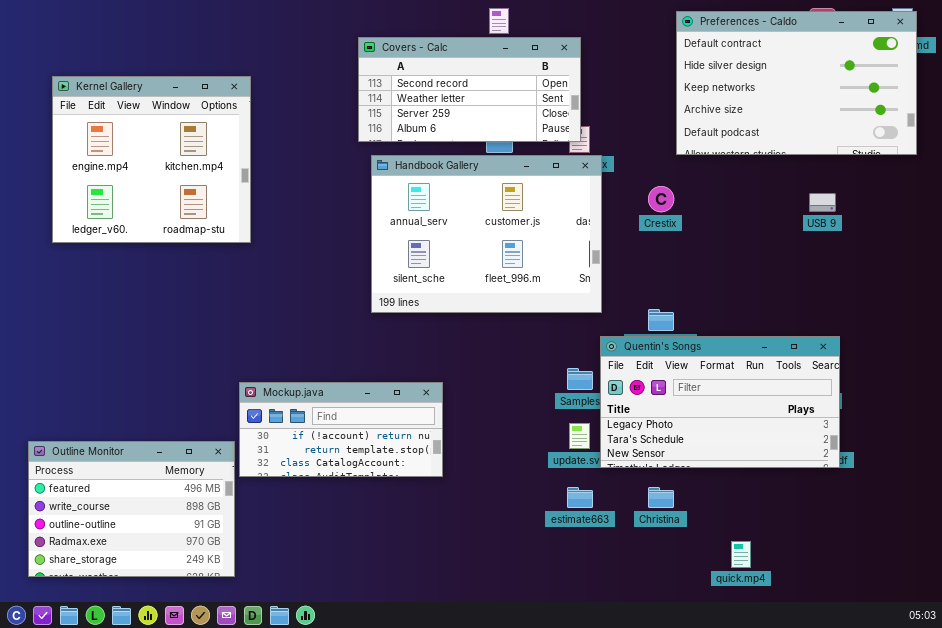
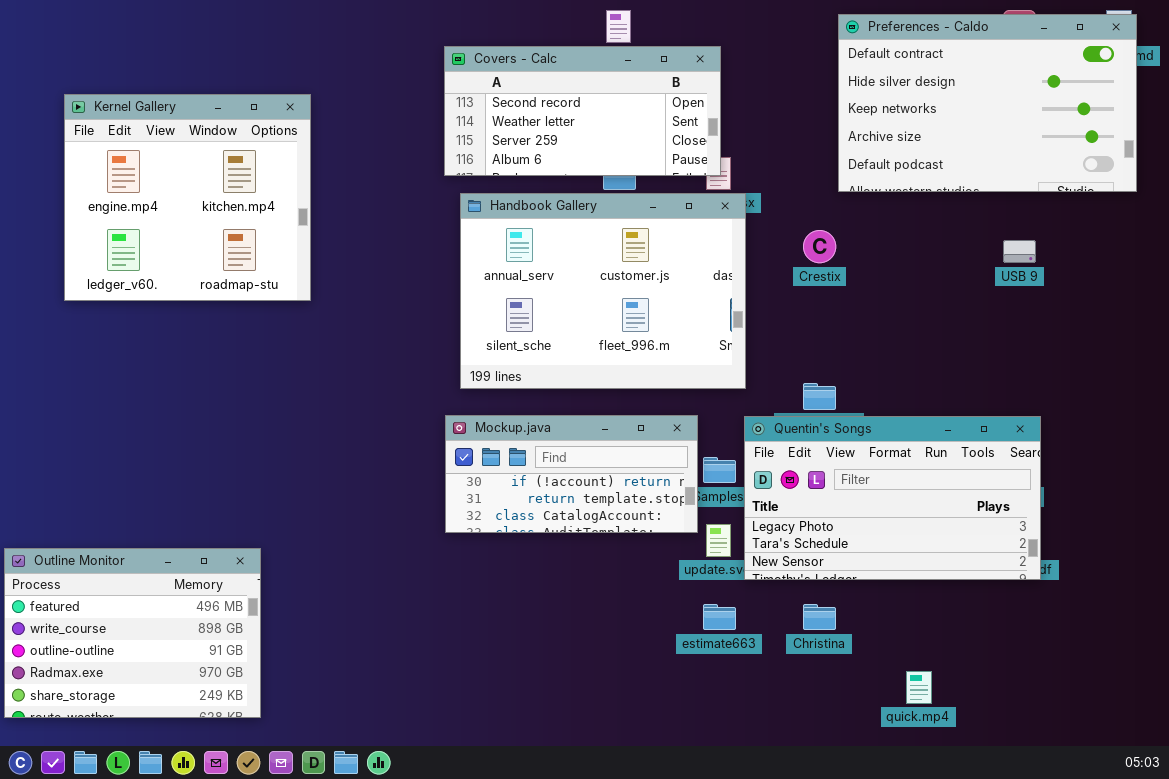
Mockup.java: [239,382,443,477] -> [445,415,698,533], moved
Outline Monitor: [28,441,235,577] -> [4,548,261,718], moved

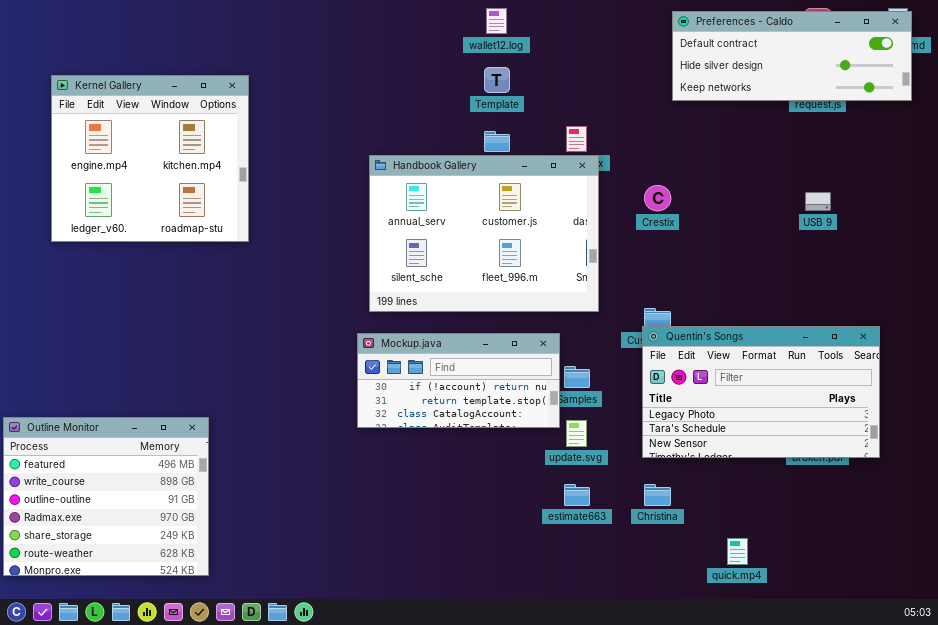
Preferences - Caldo: [838,14,1137,192] -> [672,11,912,101], resized
Covers - Calc: [444,46,721,176] -> none, closed
Quentin's Songs: [744,416,1041,580] -> [642,326,880,458], moved
Outline Monitor: [4,548,261,718] -> [3,417,209,576], resized

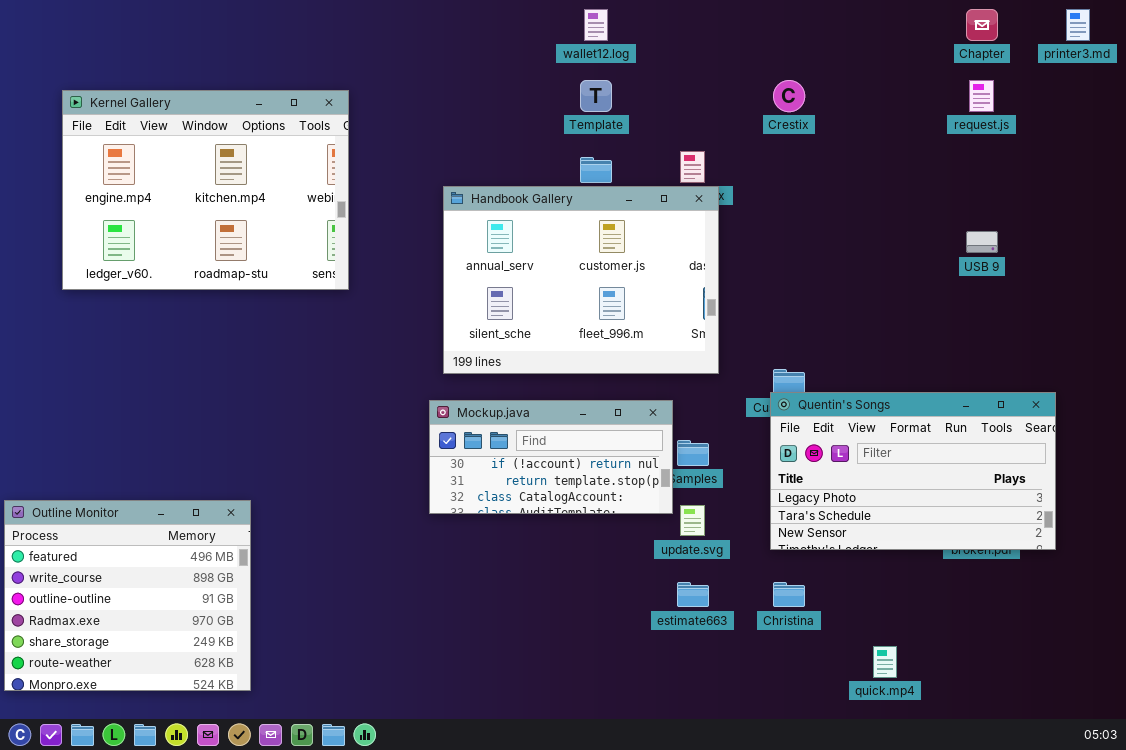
Preferences - Caldo: [672,11,912,101] -> none, closed
Kernel Gallery: [51,75,249,242] -> [62,90,349,290], resized
Crestix: [644,185,671,211] -> [773,80,805,112], moved

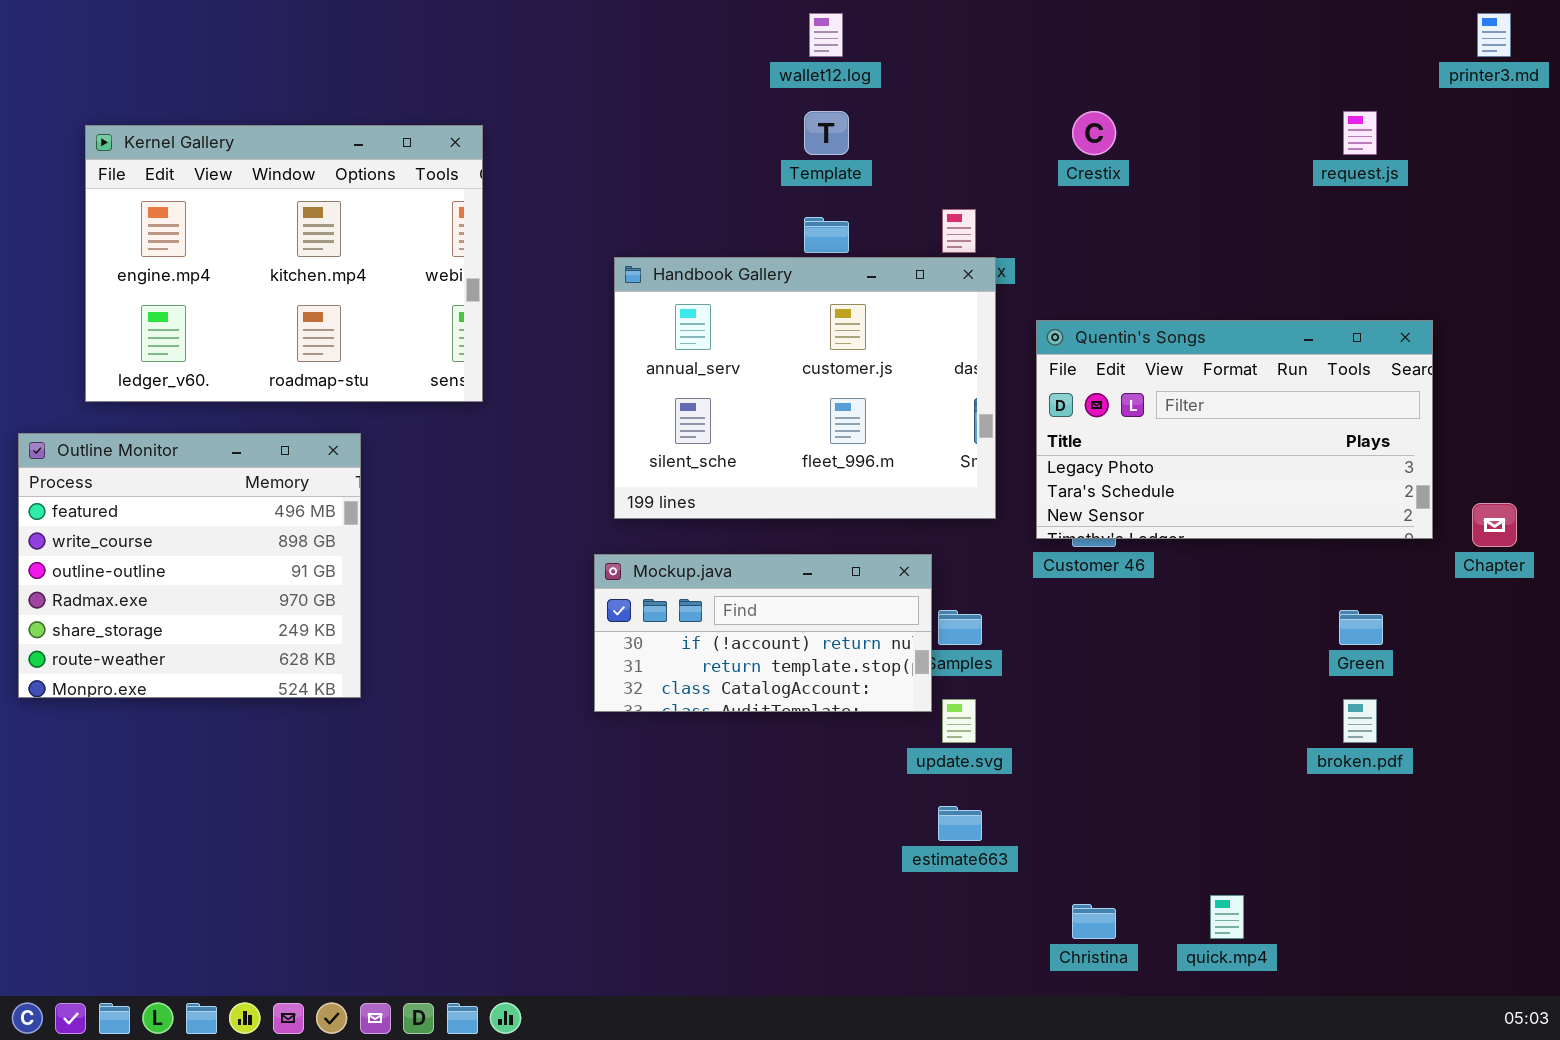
Chapter: [966,9,998,41] -> [1472,503,1517,547], moved
Quentin's Songs: [770,392,1056,550] -> [1036,320,1433,539], moved
Outline Monitor: [4,500,251,691] -> [18,433,361,698], moved
Christina: [773,582,805,607] -> [1072,904,1116,939], moved

